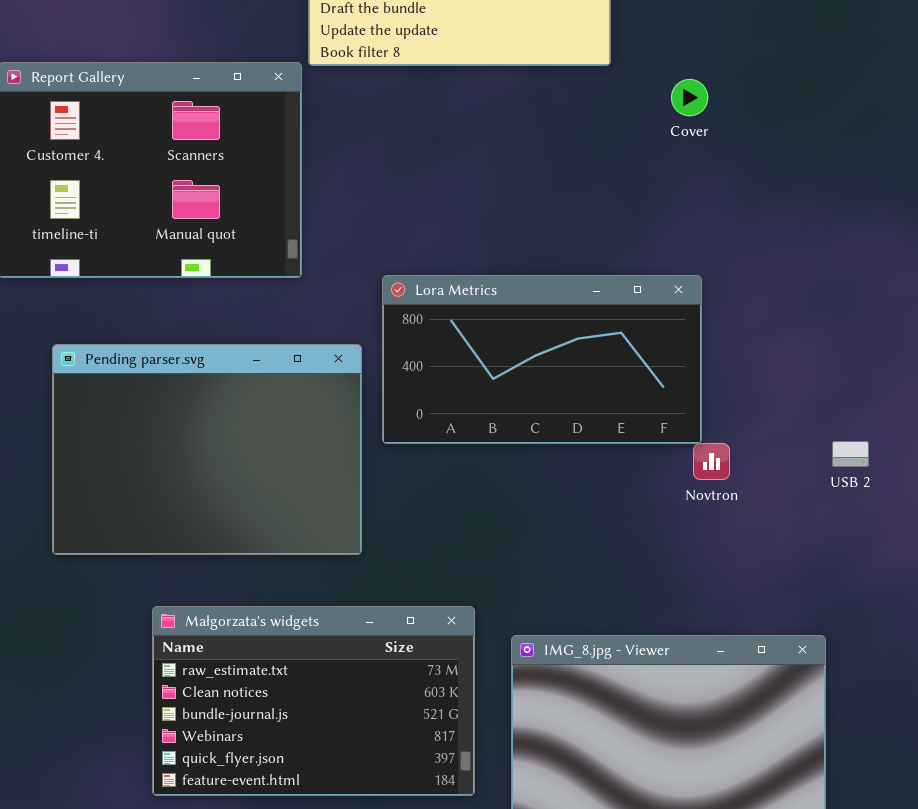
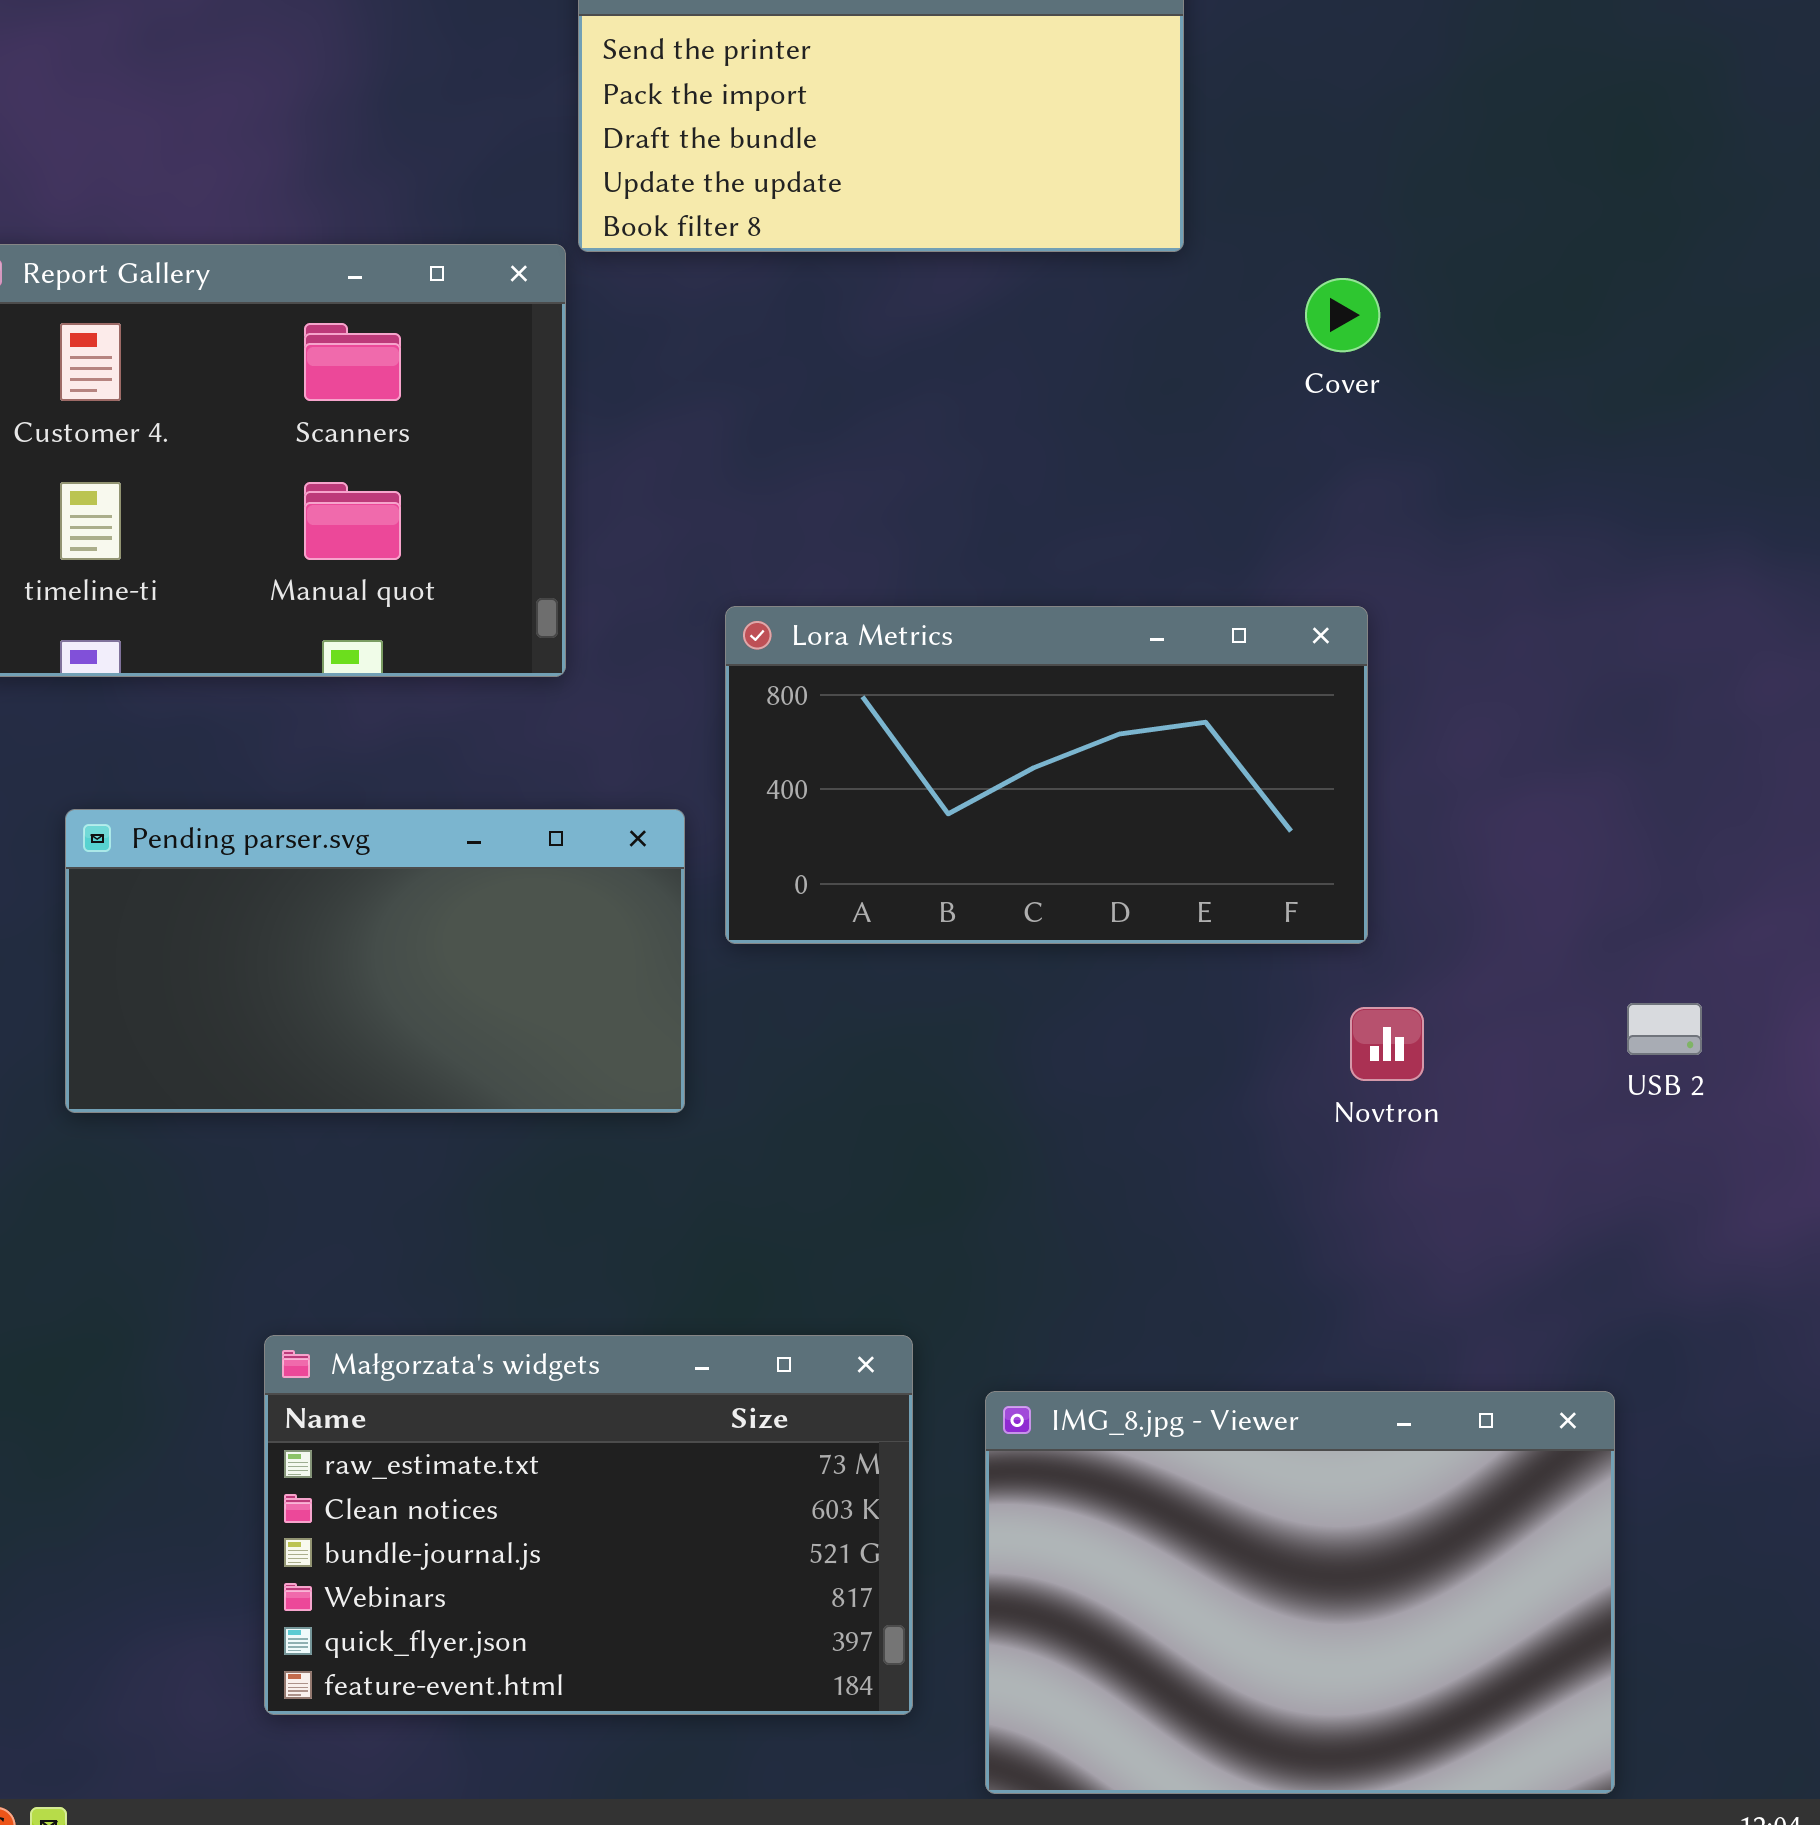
Lora Metrics: [382,275,702,444] -> [725,606,1368,944], moved
Pending parser.svg: [52,344,362,555] -> [65,809,685,1113], resized

